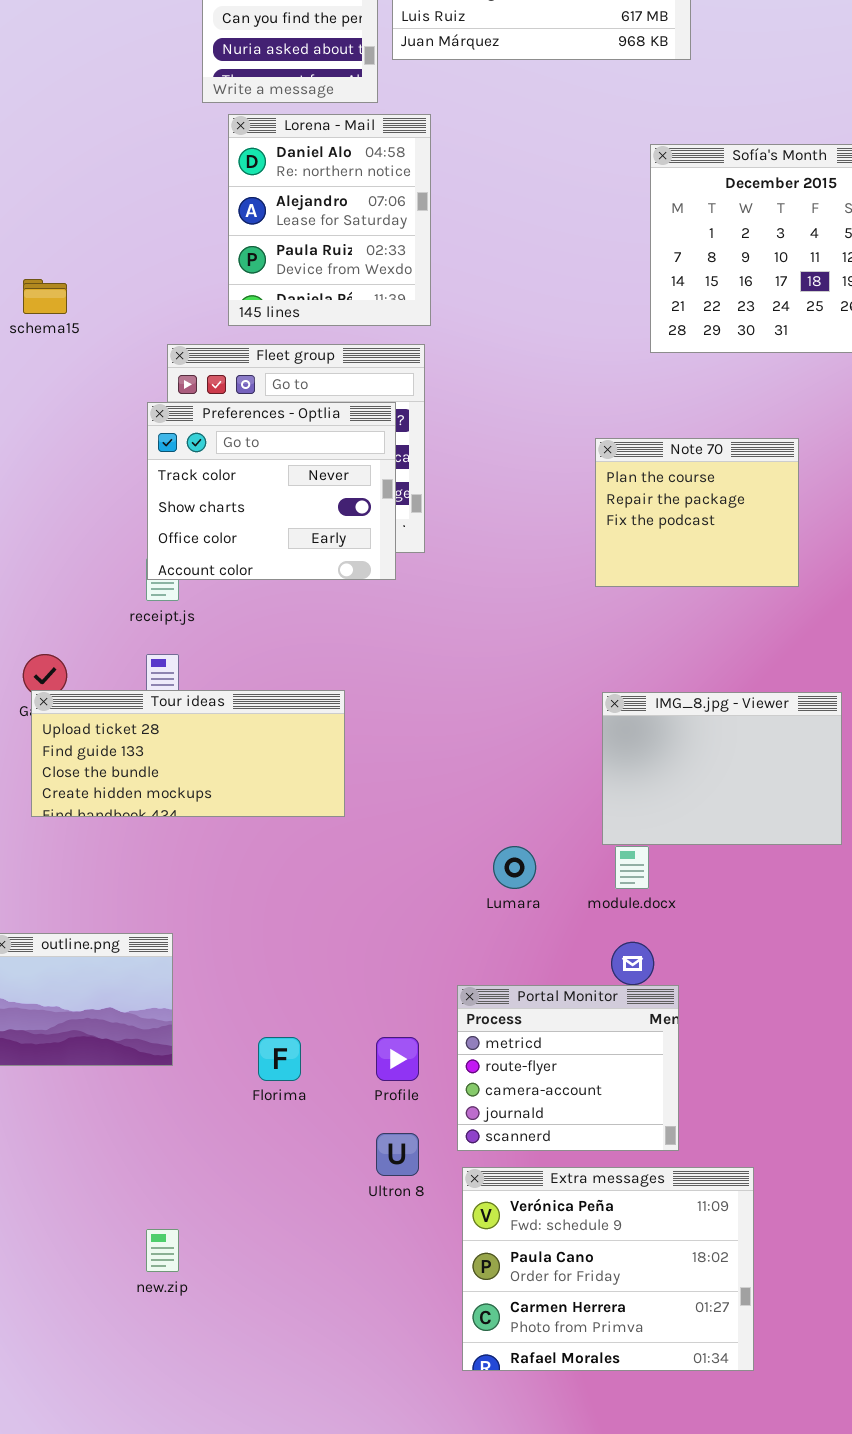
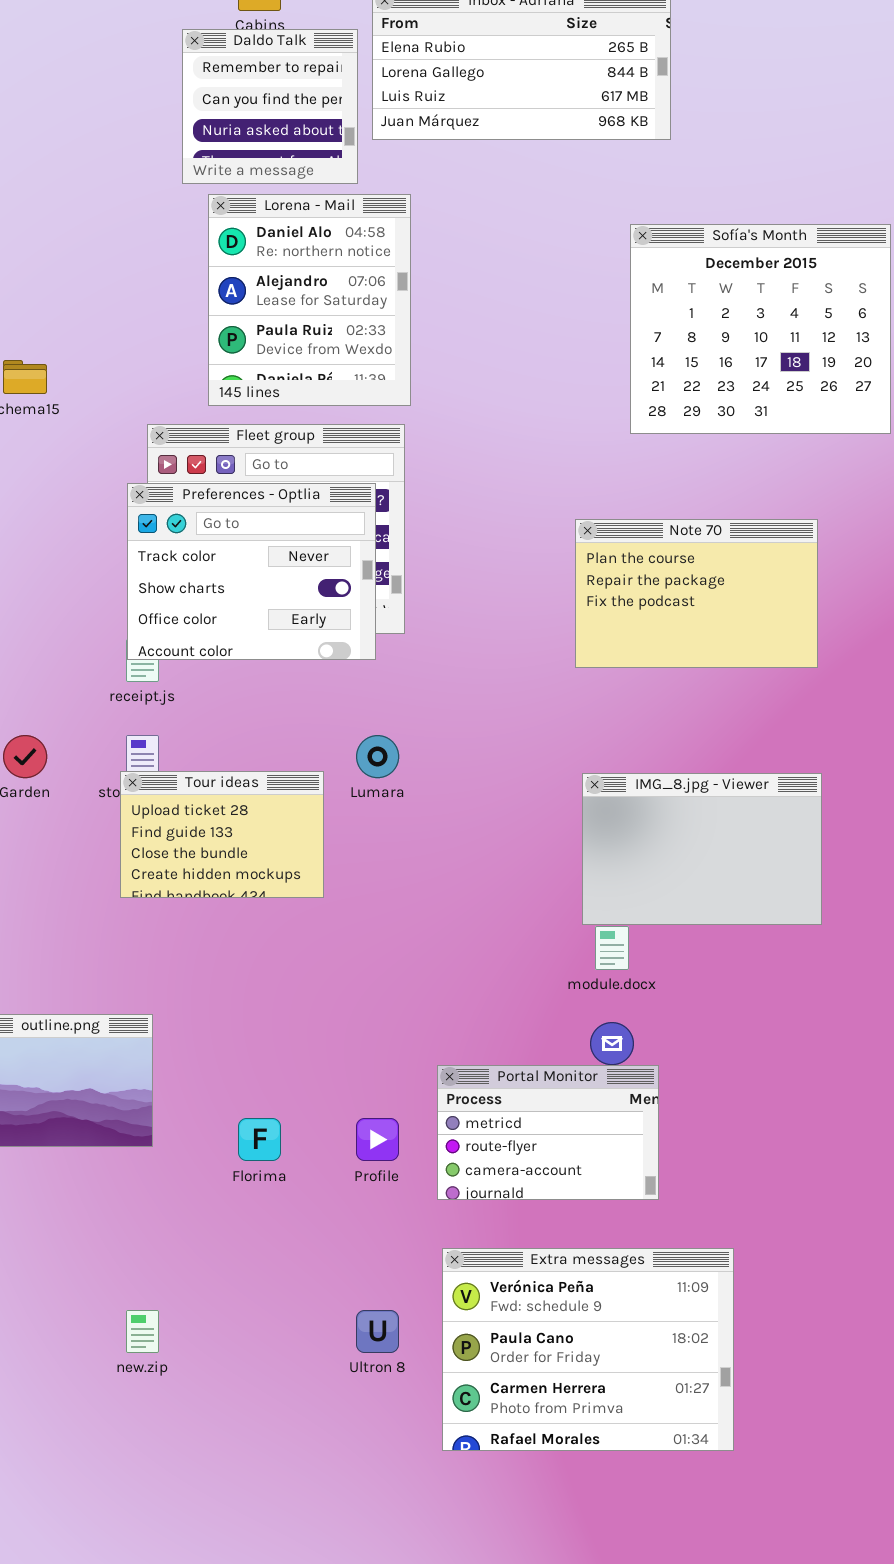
Note 70: [595,438,799,587] -> [575,519,818,668], resized
Tour ideas: [31,690,345,817] -> [120,771,324,898], resized
Lumara: [493,846,536,889] -> [356,735,399,778], moved
Portal Monitor: [457,985,679,1151] -> [437,1065,659,1200], resized
Ultron 8: [376,1133,419,1176] -> [356,1310,399,1353], moved

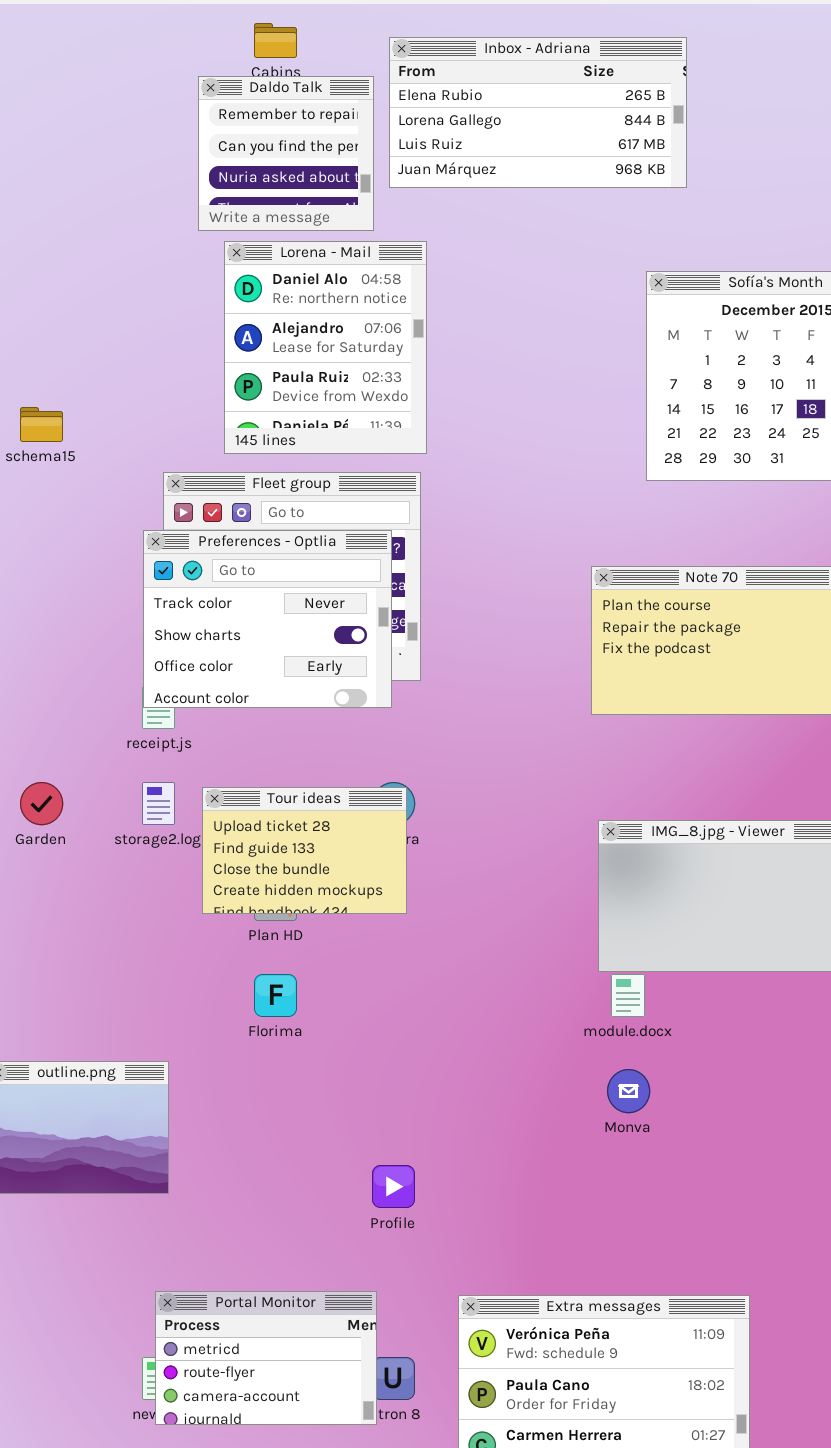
Tour ideas: [120,771,324,898] -> [202,787,407,914], moved
Portal Monitor: [437,1065,659,1200] -> [155,1291,377,1425], moved
Florima: [238,1118,281,1161] -> [254,974,297,1017], moved

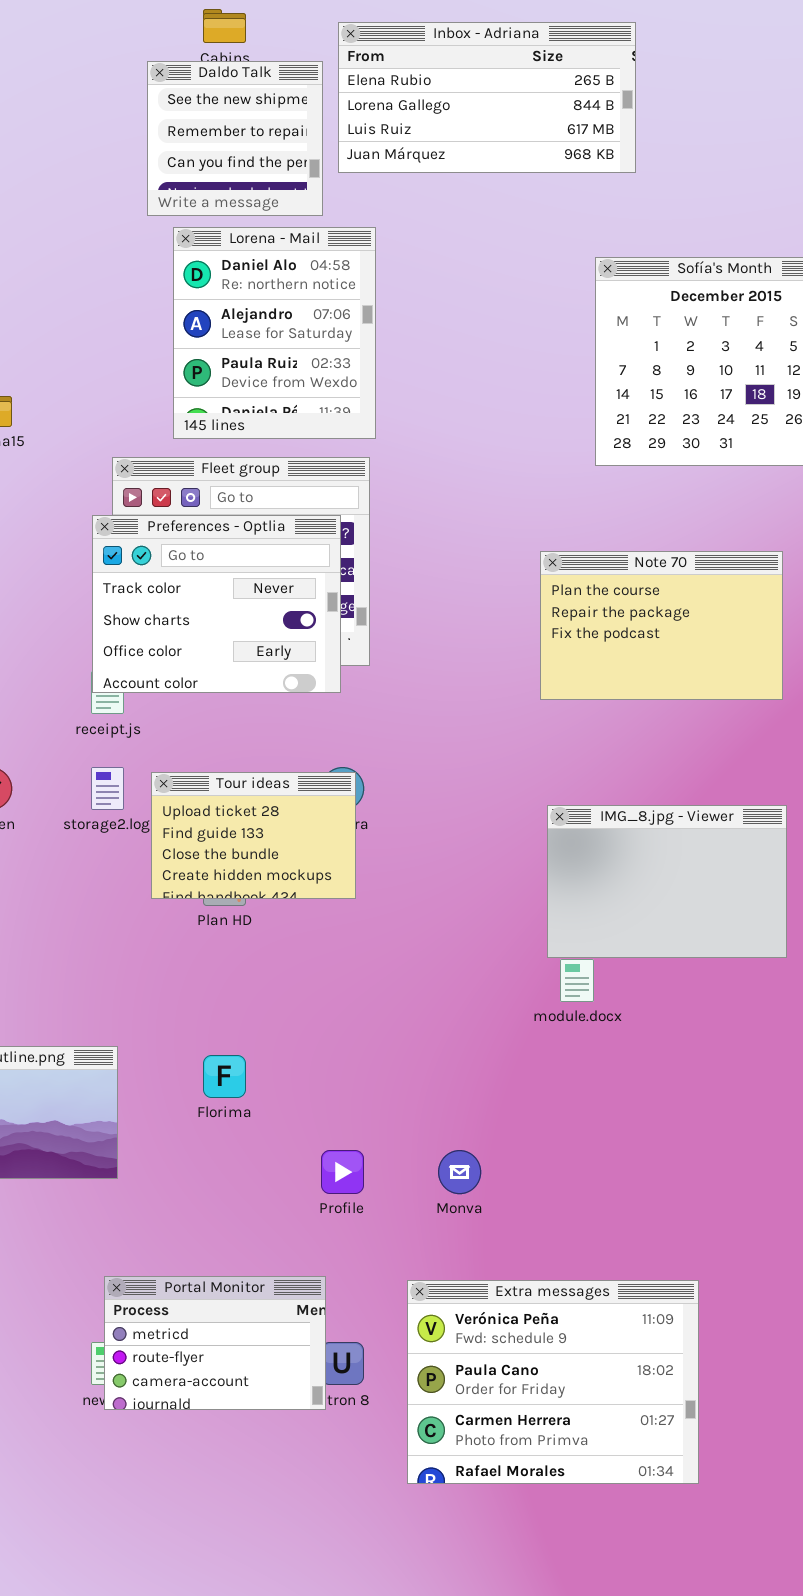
Daldo Talk: [198,76,374,231] -> [147,61,323,216], scrolled up 1 row
Florima: [254,974,297,1017] -> [203,1055,246,1098], moved
Monva: [607,1069,650,1113] -> [438,1150,481,1194], moved

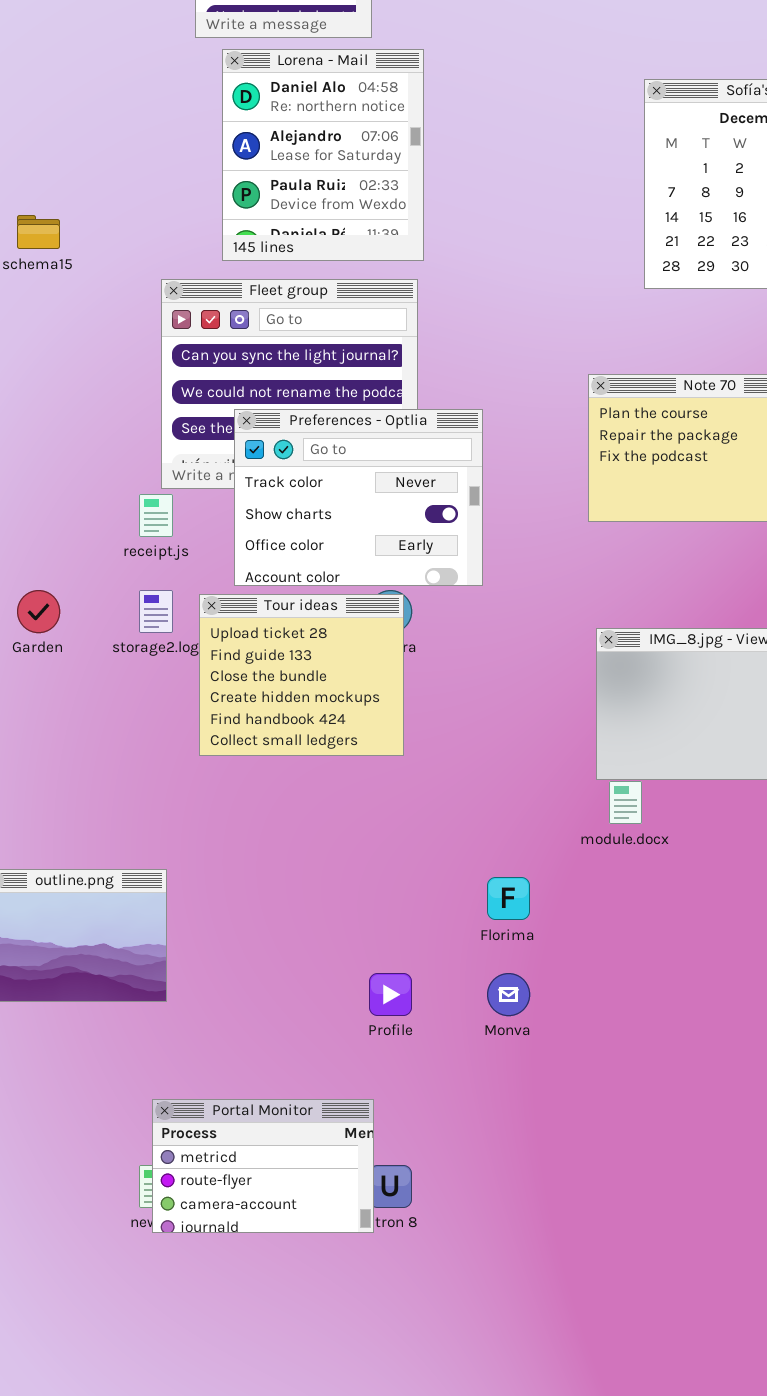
Preferences - Optlia: [92,515,341,693] -> [234,409,483,586], moved
Tour ideas: [151,772,356,899] -> [199,594,404,756], resized
Florima: [203,1055,246,1098] -> [487,877,530,920], moved
Extra messages: [407,1280,699,1484] -> none, closed

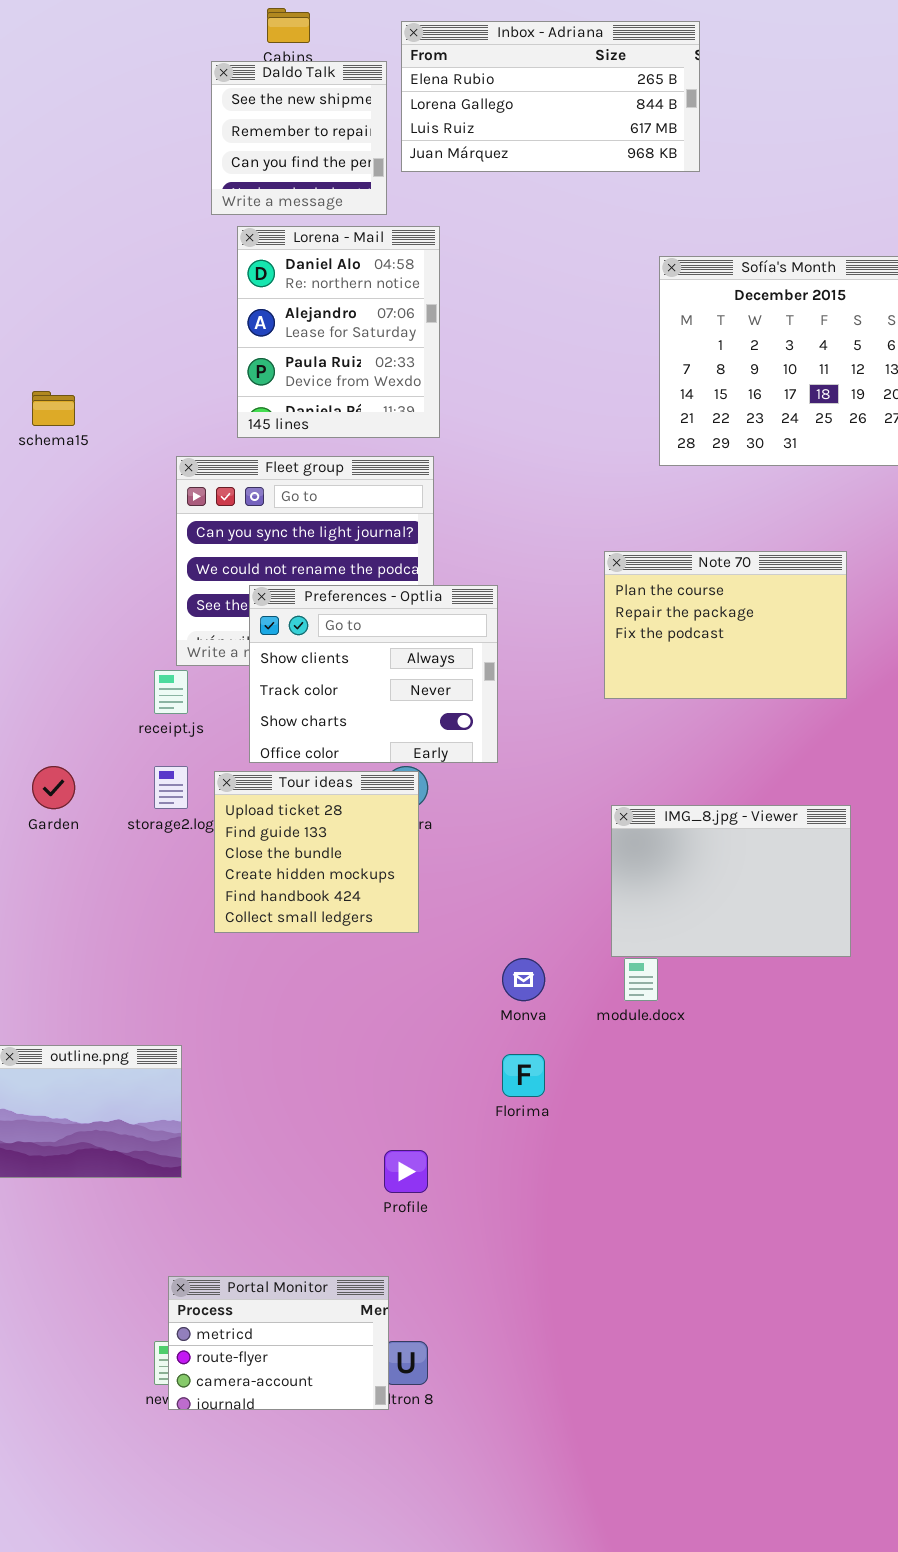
Preferences - Optlia: [234,409,483,586] -> [249,585,498,763], scrolled up 1 row
Monva: [487,973,530,1016] -> [502,958,545,1001], moved

